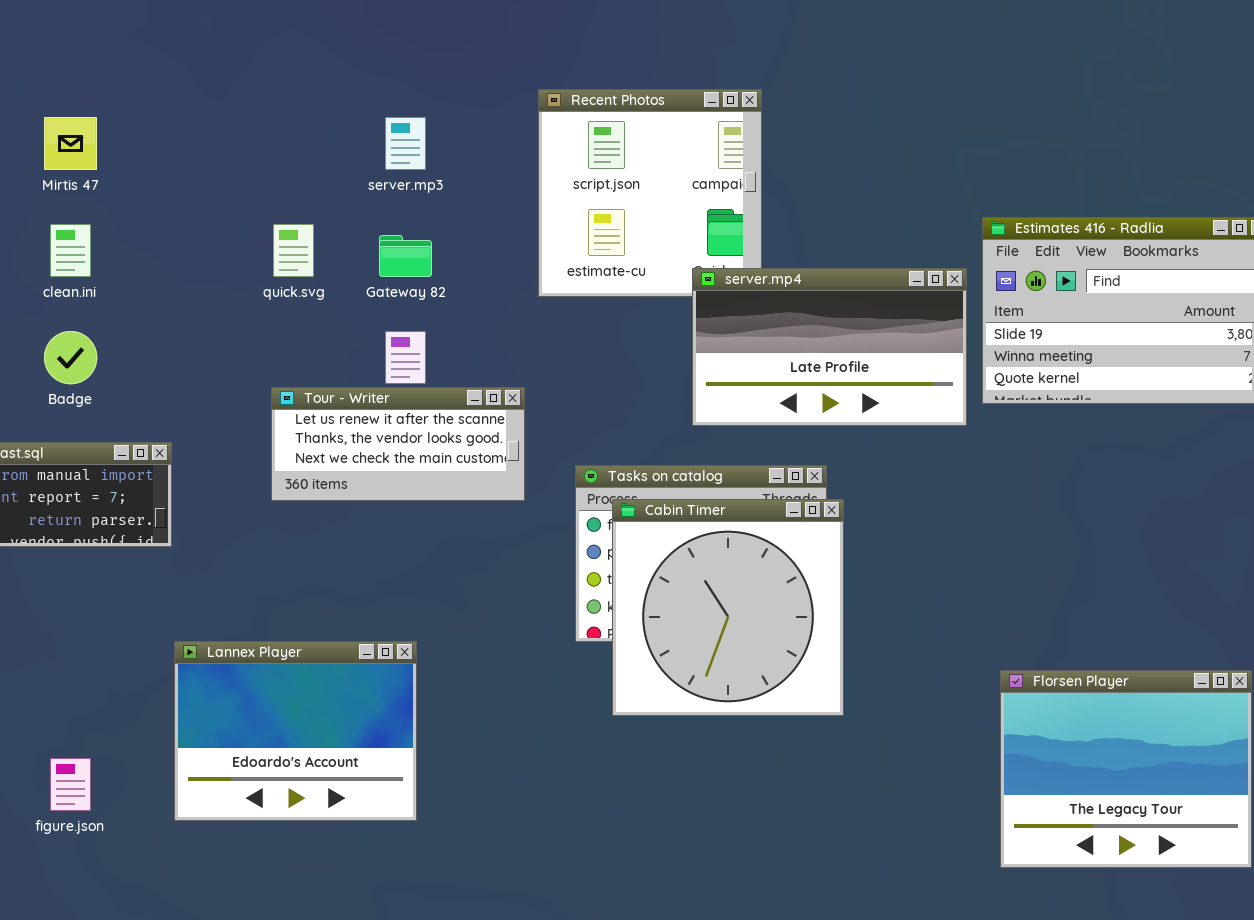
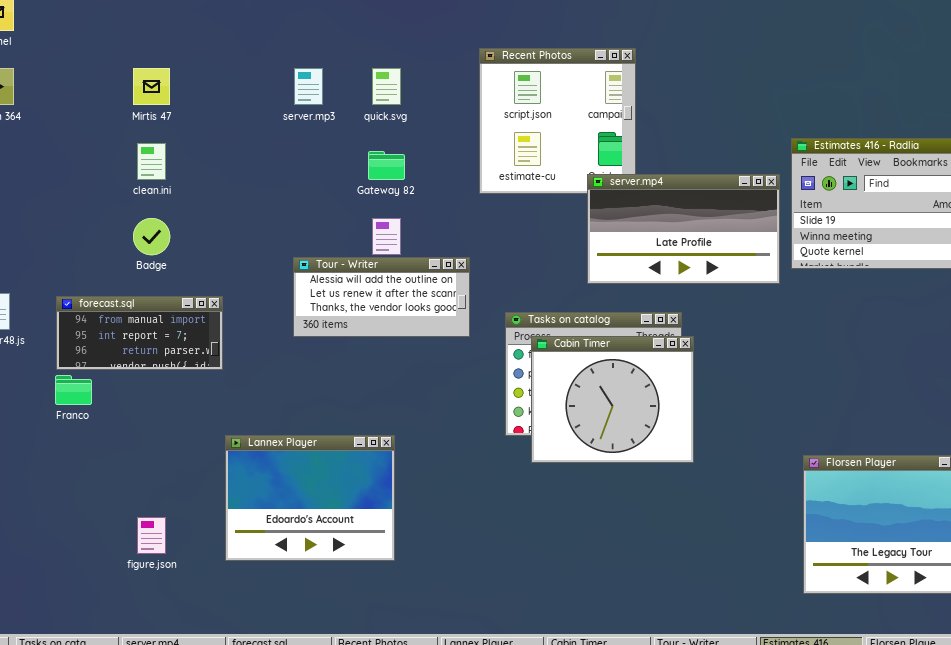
server.mp3: [385,117,426,170] -> [294,68,323,105], moved
quick.svg: [273,224,314,277] -> [372,68,401,105], moved
Tour - Writer: [271,387,525,501] -> [293,257,470,337], scrolled up 1 row
Cabin Timer: [612,499,844,716] -> [531,336,694,463], resized

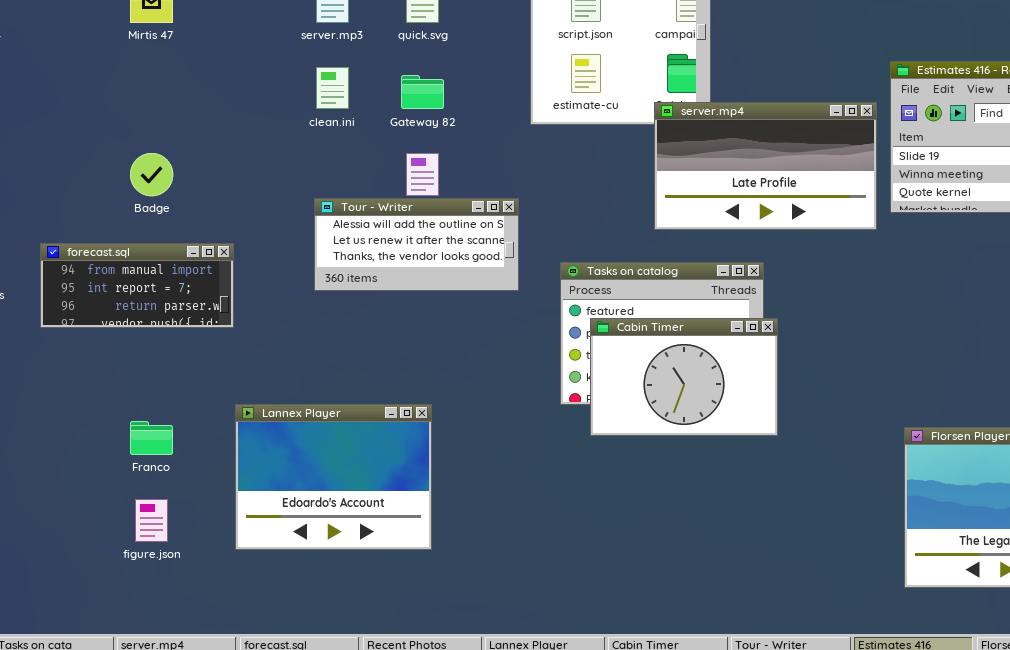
clean.ini: [137,143,166,180] -> [316,67,349,109], moved
Cabin Timer: [531,336,694,463] -> [590,318,778,436], resized
Franco: [55,375,92,405] -> [130,421,173,455], moved

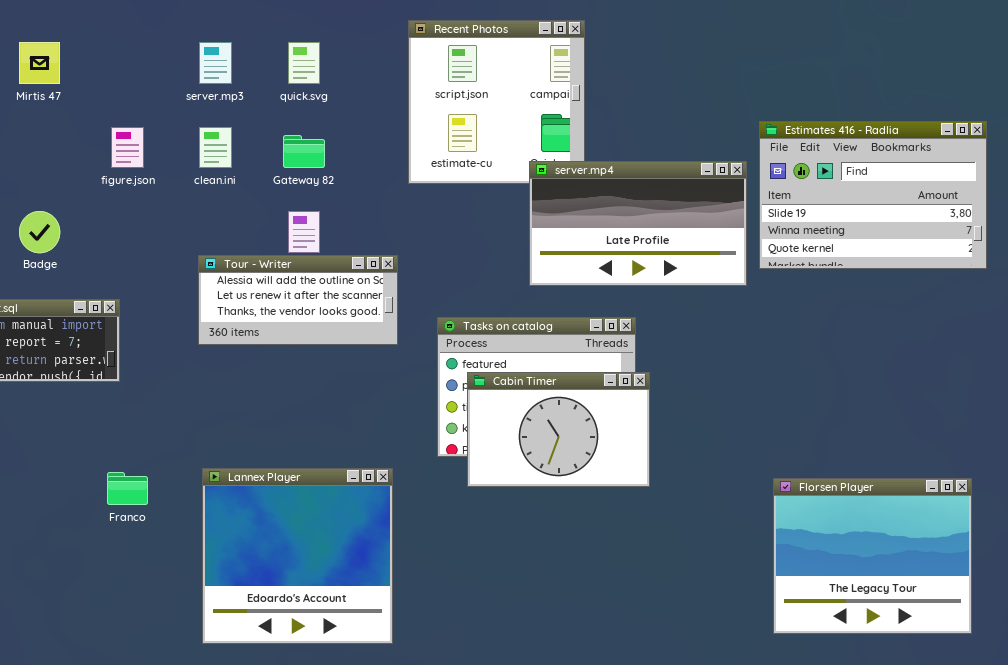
Lannex Player: [235,404,432,550] -> [202,468,393,644], moved, resized
Franco: [130,421,173,455] -> [107,472,148,505], moved
figure.json: [135,499,168,542] -> [111,127,144,168], moved

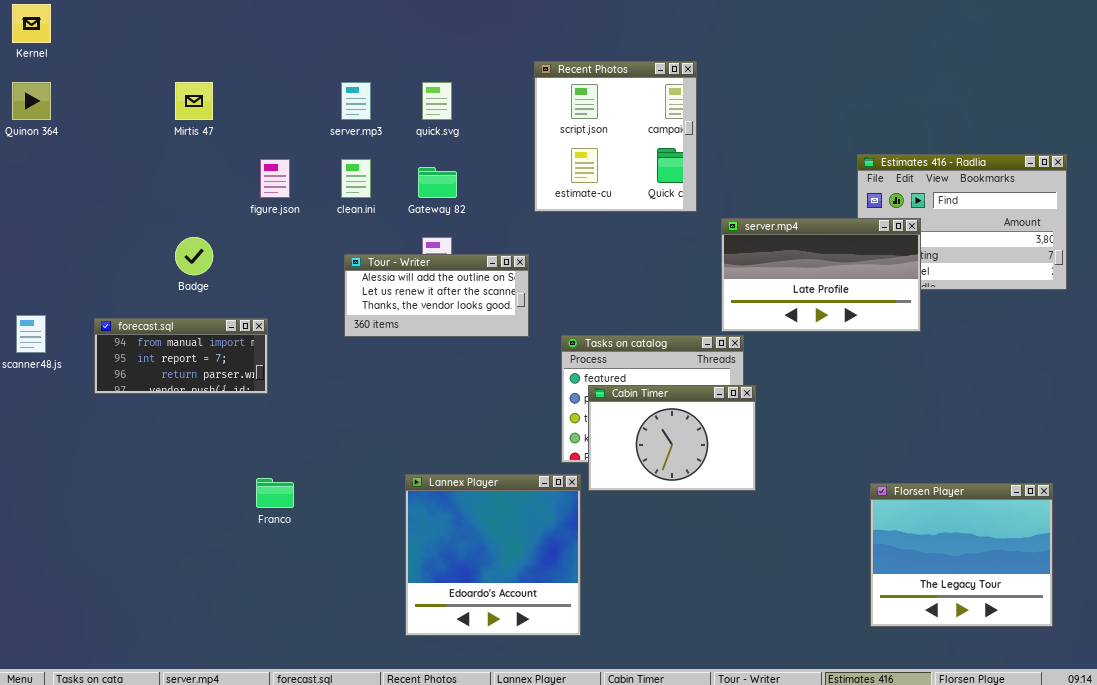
server.mp4: [529,161,747,286] -> [721,218,921,332], moved
Tour - Writer: [198,255,398,345] -> [344,254,529,337], moved
Lannex Player: [202,468,393,644] -> [405,474,581,636], moved

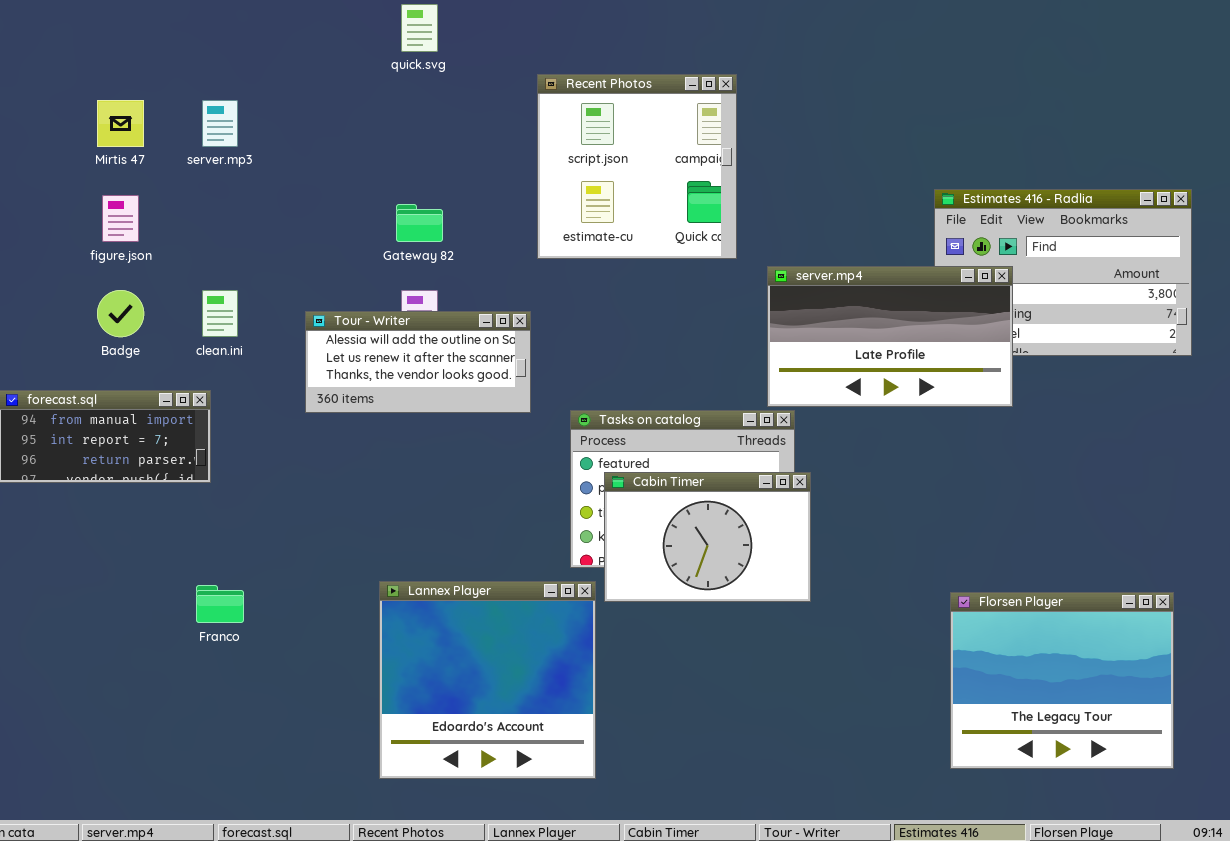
server.mp3: [341,82,371,120] -> [202,100,238,147], moved
quick.svg: [422,82,452,120] -> [401,4,438,52], moved
figure.json: [260,159,290,198] -> [102,195,139,242], moved
clean.ini: [341,159,371,198] -> [202,290,238,337], moved

